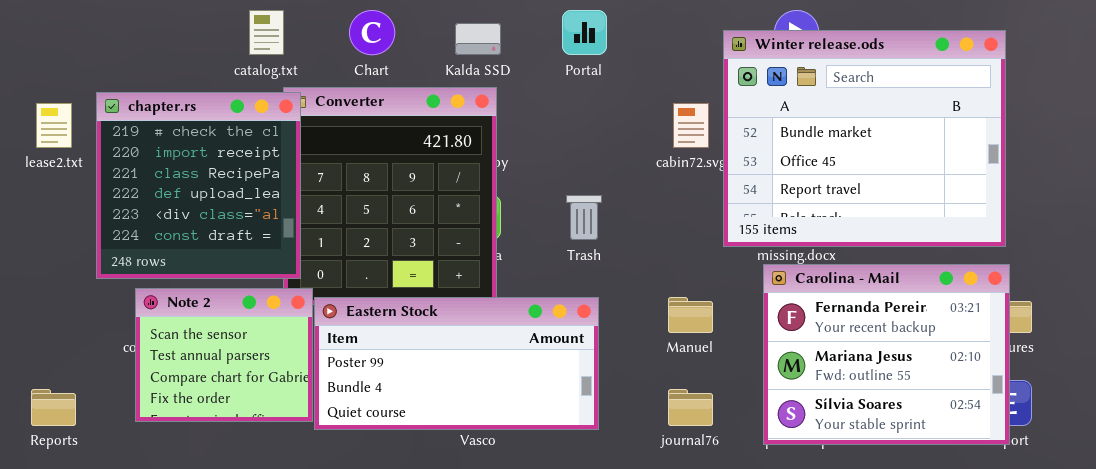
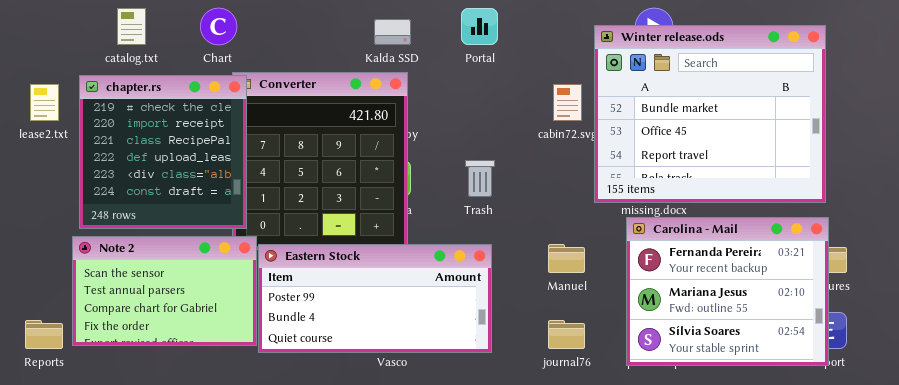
catalog.txt: [249,10,284,55] -> [117,8,146,45], moved
Chart: [349,10,395,55] -> [200,8,237,45], moved
Note 2: [135,288,313,422] -> [72,236,257,346], resized

